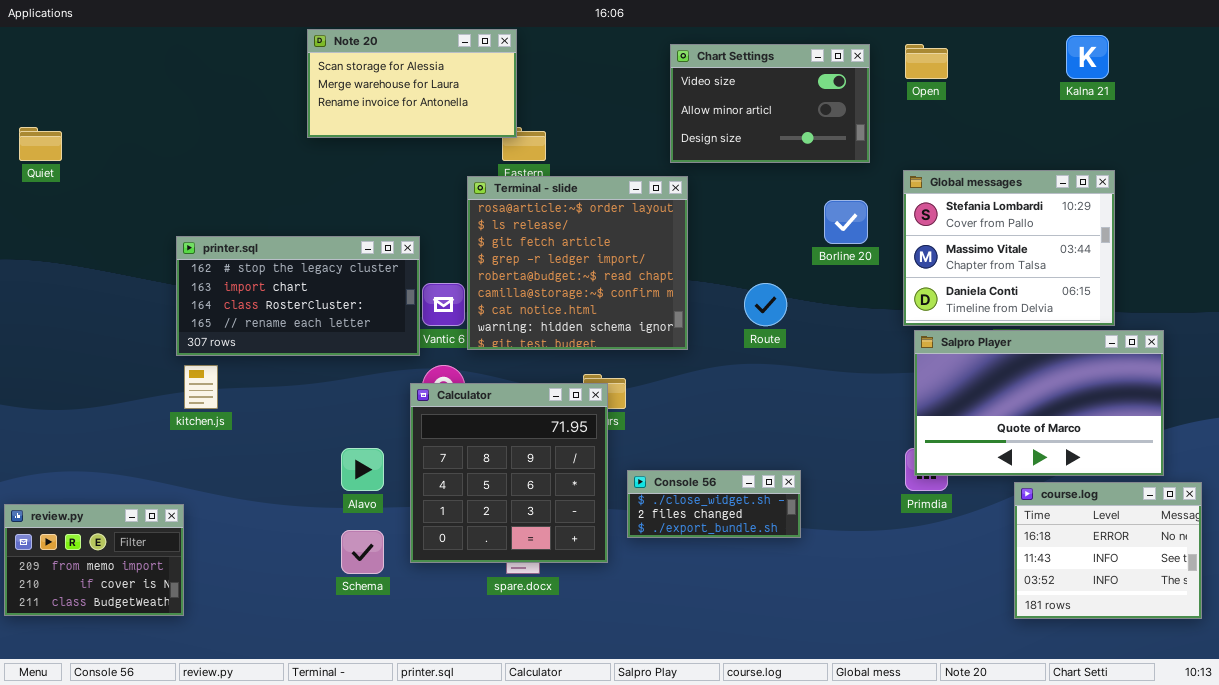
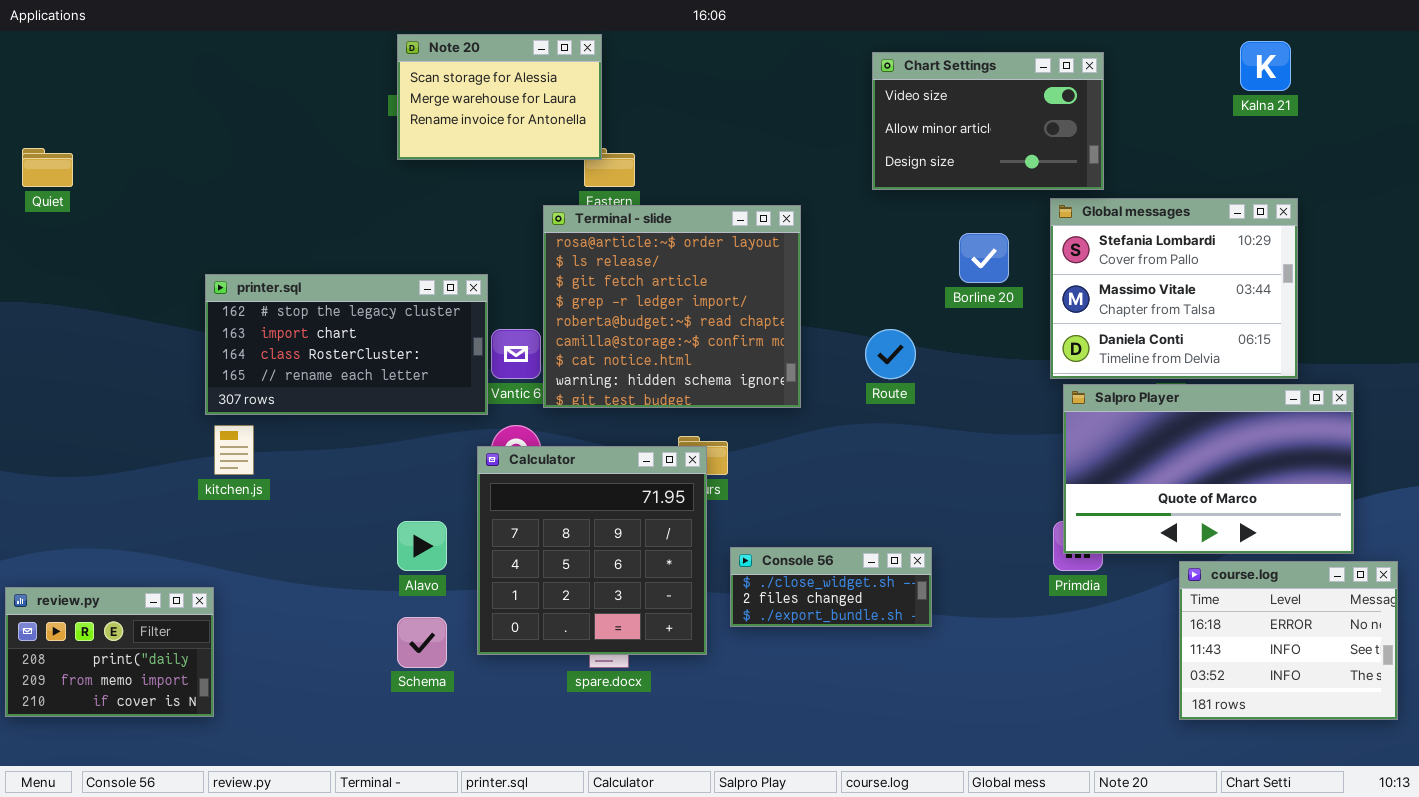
Note 20: [307,29,517,138] -> [397,34,602,160], resized
Chart Settings: [670,44,870,163] -> [872,52,1104,190], moved
review.py: [4,504,184,616] -> [5,587,214,717], scrolled up 1 row

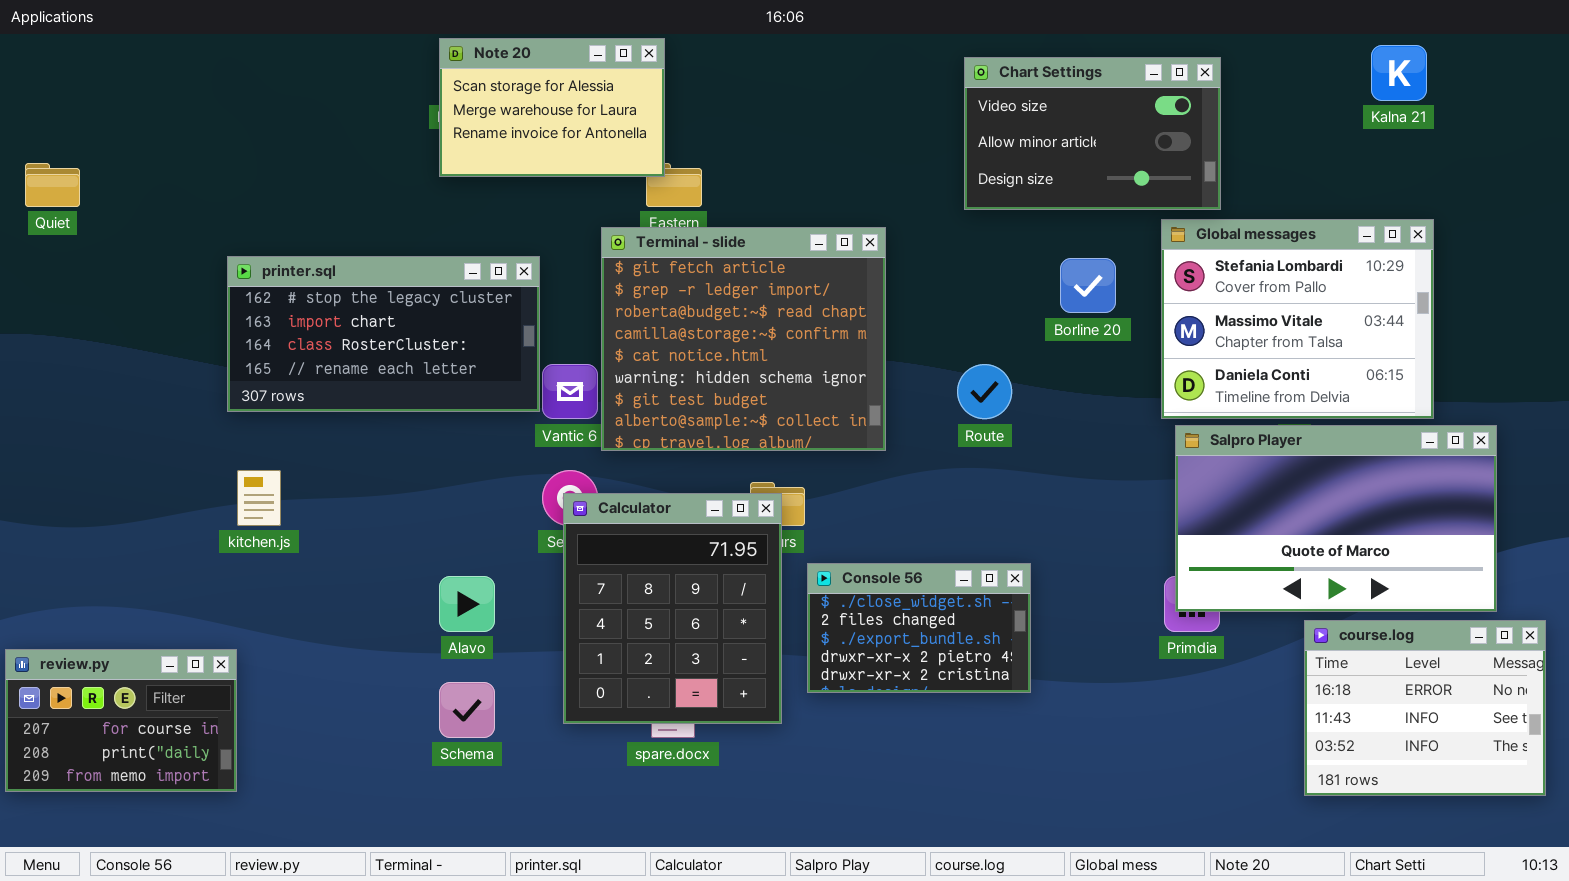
Terminal - slide: [543,205,801,408] -> [601,227,886,451], scrolled down 2 rows
printer.sql: [205,274,488,415] -> [227,256,540,412], moved
Calculator: [477,446,707,655] -> [563,493,782,724], resized
Console 56: [730,547,932,627] -> [807,563,1031,693], resized
review.py: [5,587,214,717] -> [5,649,237,792], scrolled up 1 row

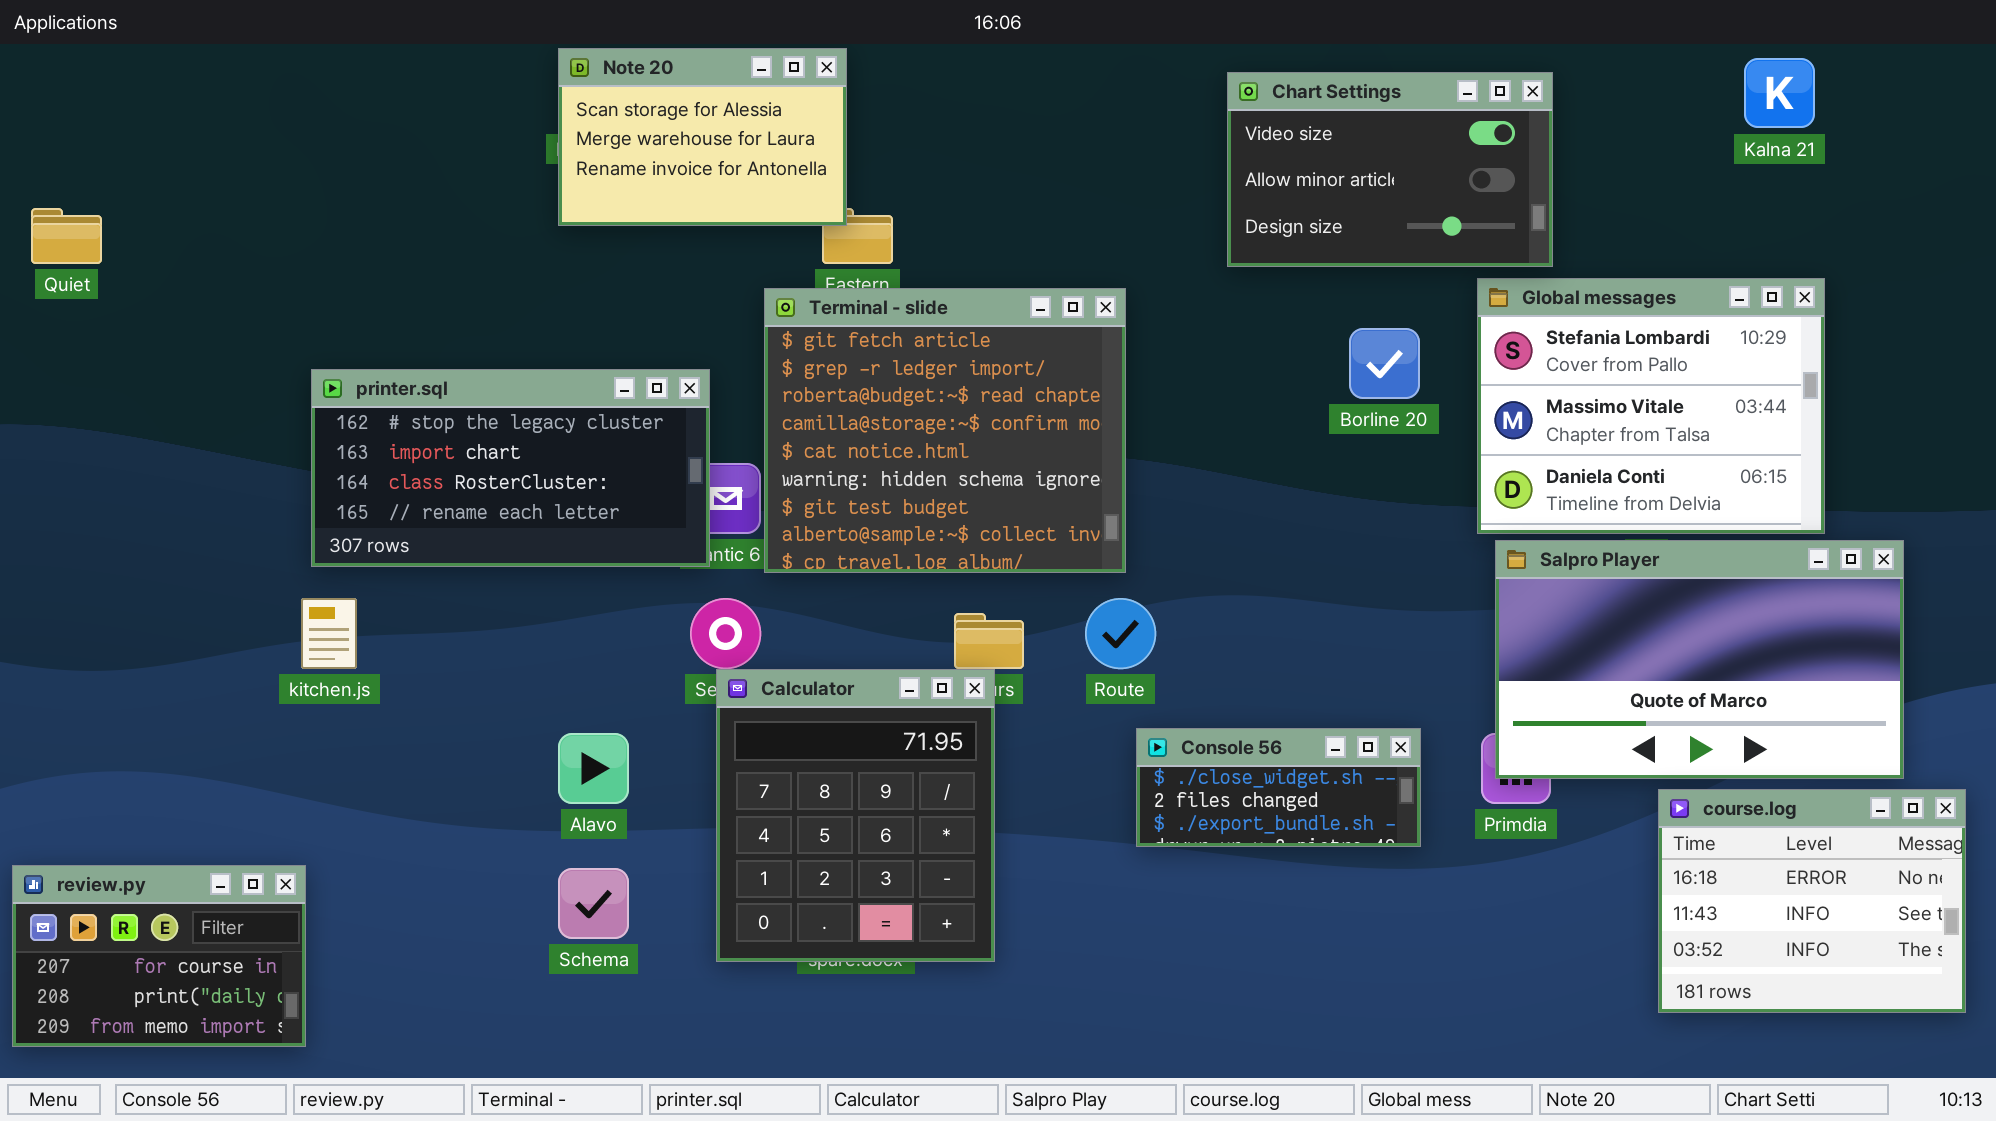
printer.sql: [227,256,540,412] -> [311,369,710,567], moved
Route: [957,364,1012,419] -> [1085,598,1156,669], moved
Calculator: [563,493,782,724] -> [716,669,995,962], moved
Console 56: [807,563,1031,693] -> [1136,728,1421,847], moved, resized
review.py: [5,649,237,792] -> [12,865,306,1047], moved

